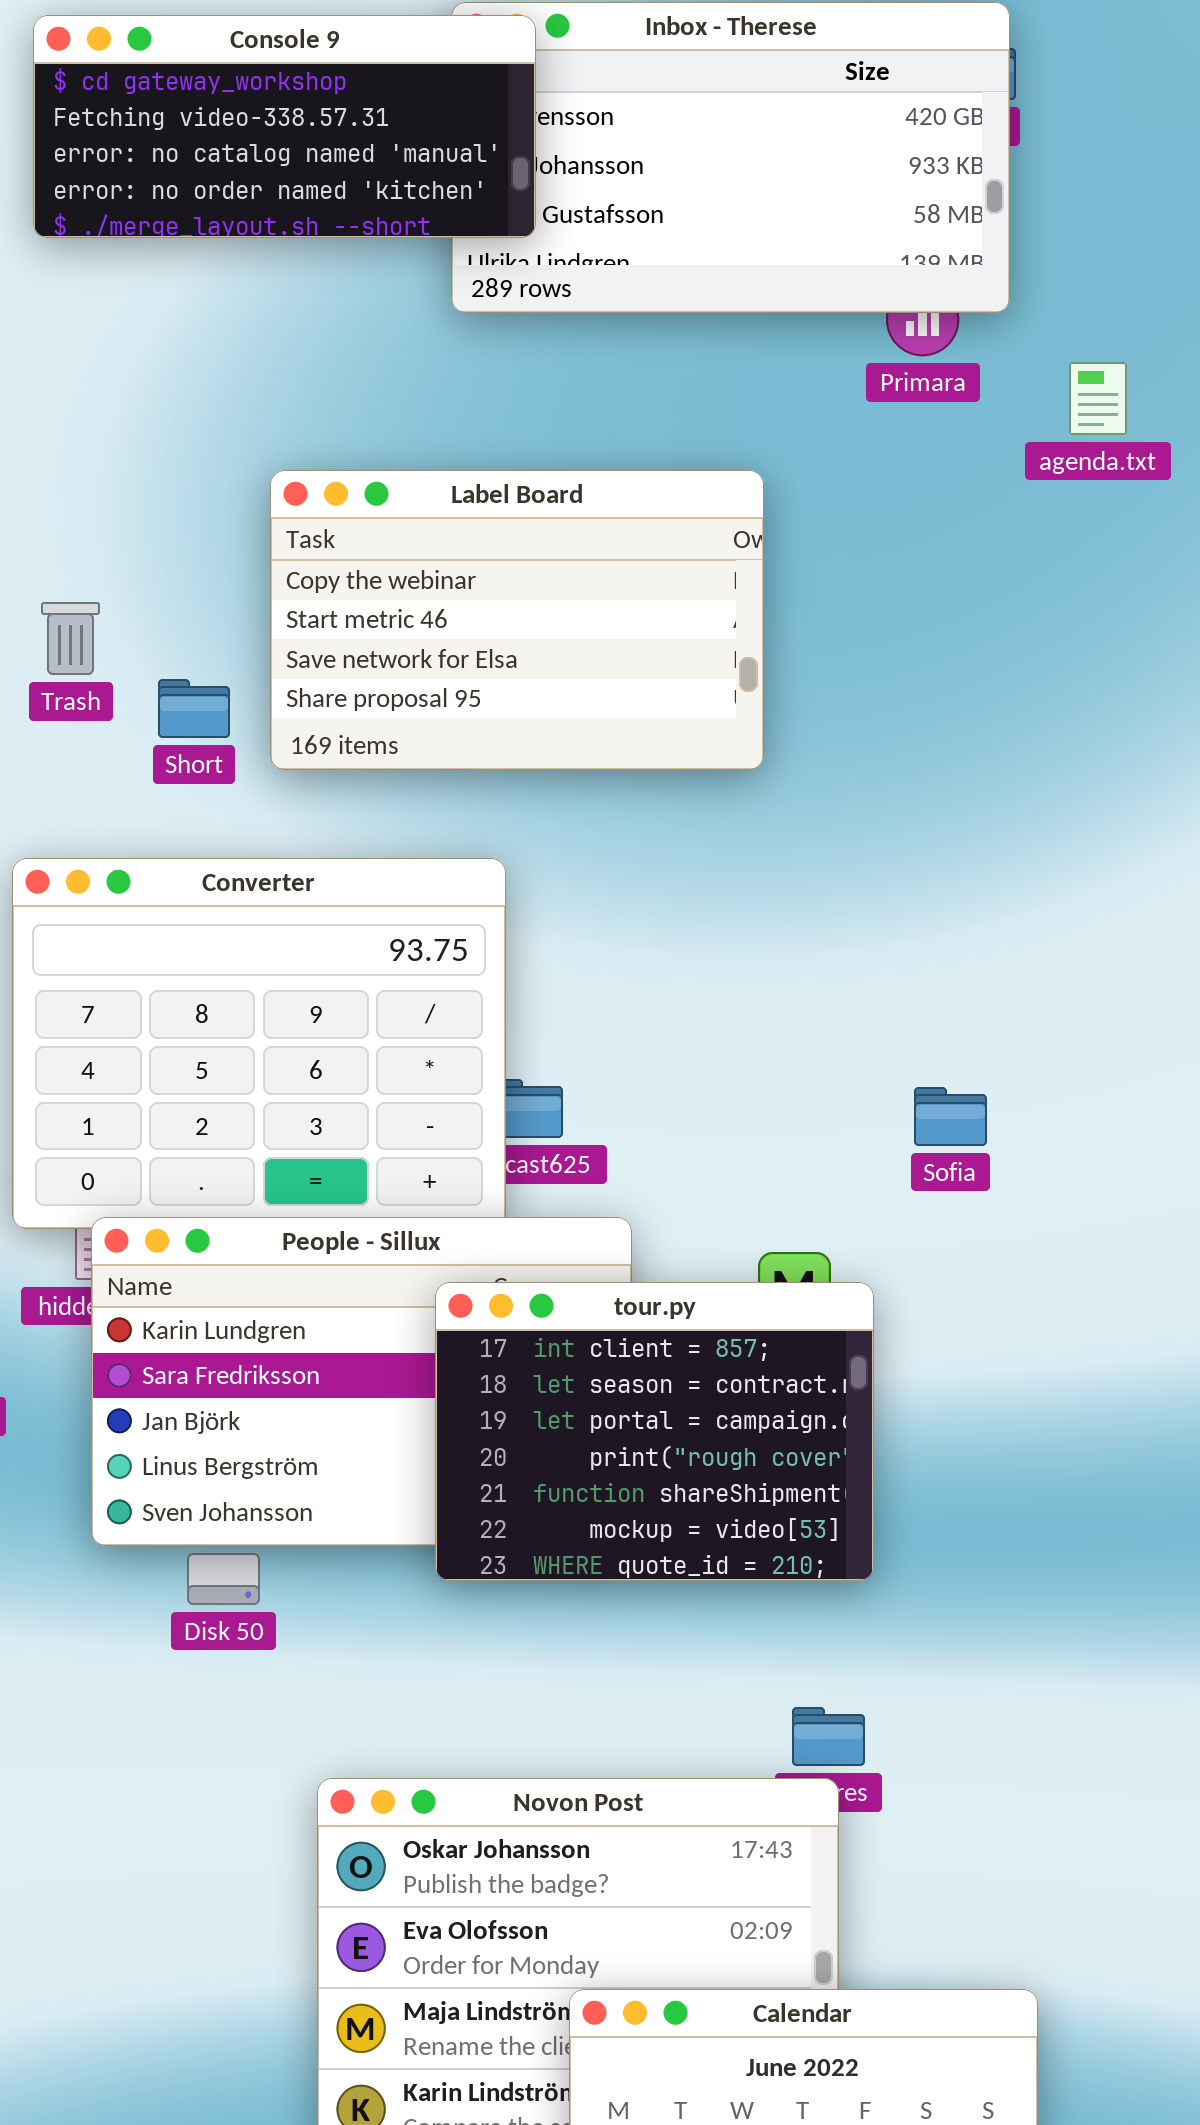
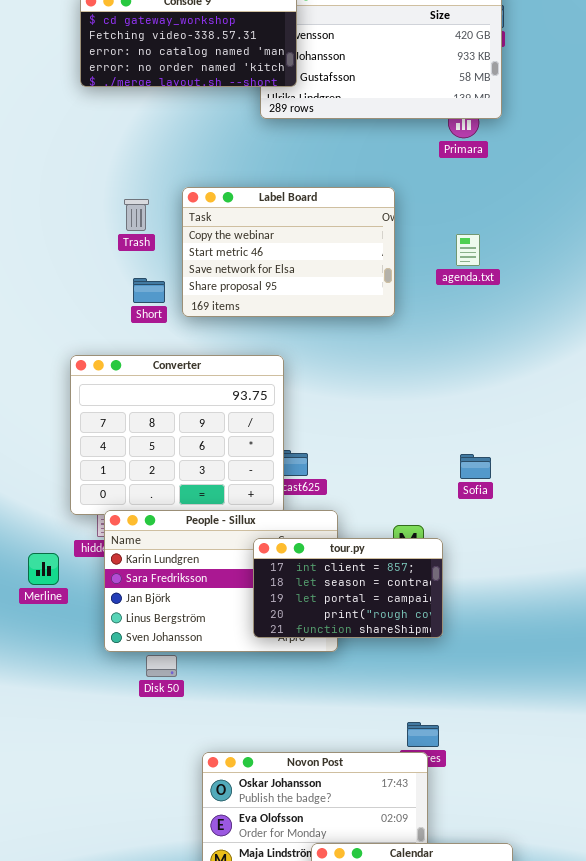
agenda.txt: [1069,362,1127,435] -> [456,234,480,266], moved
Trash: [41,602,100,675] -> [124,199,149,231], moved
tour.py: [435,1282,874,1581] -> [253,538,443,638], resized

